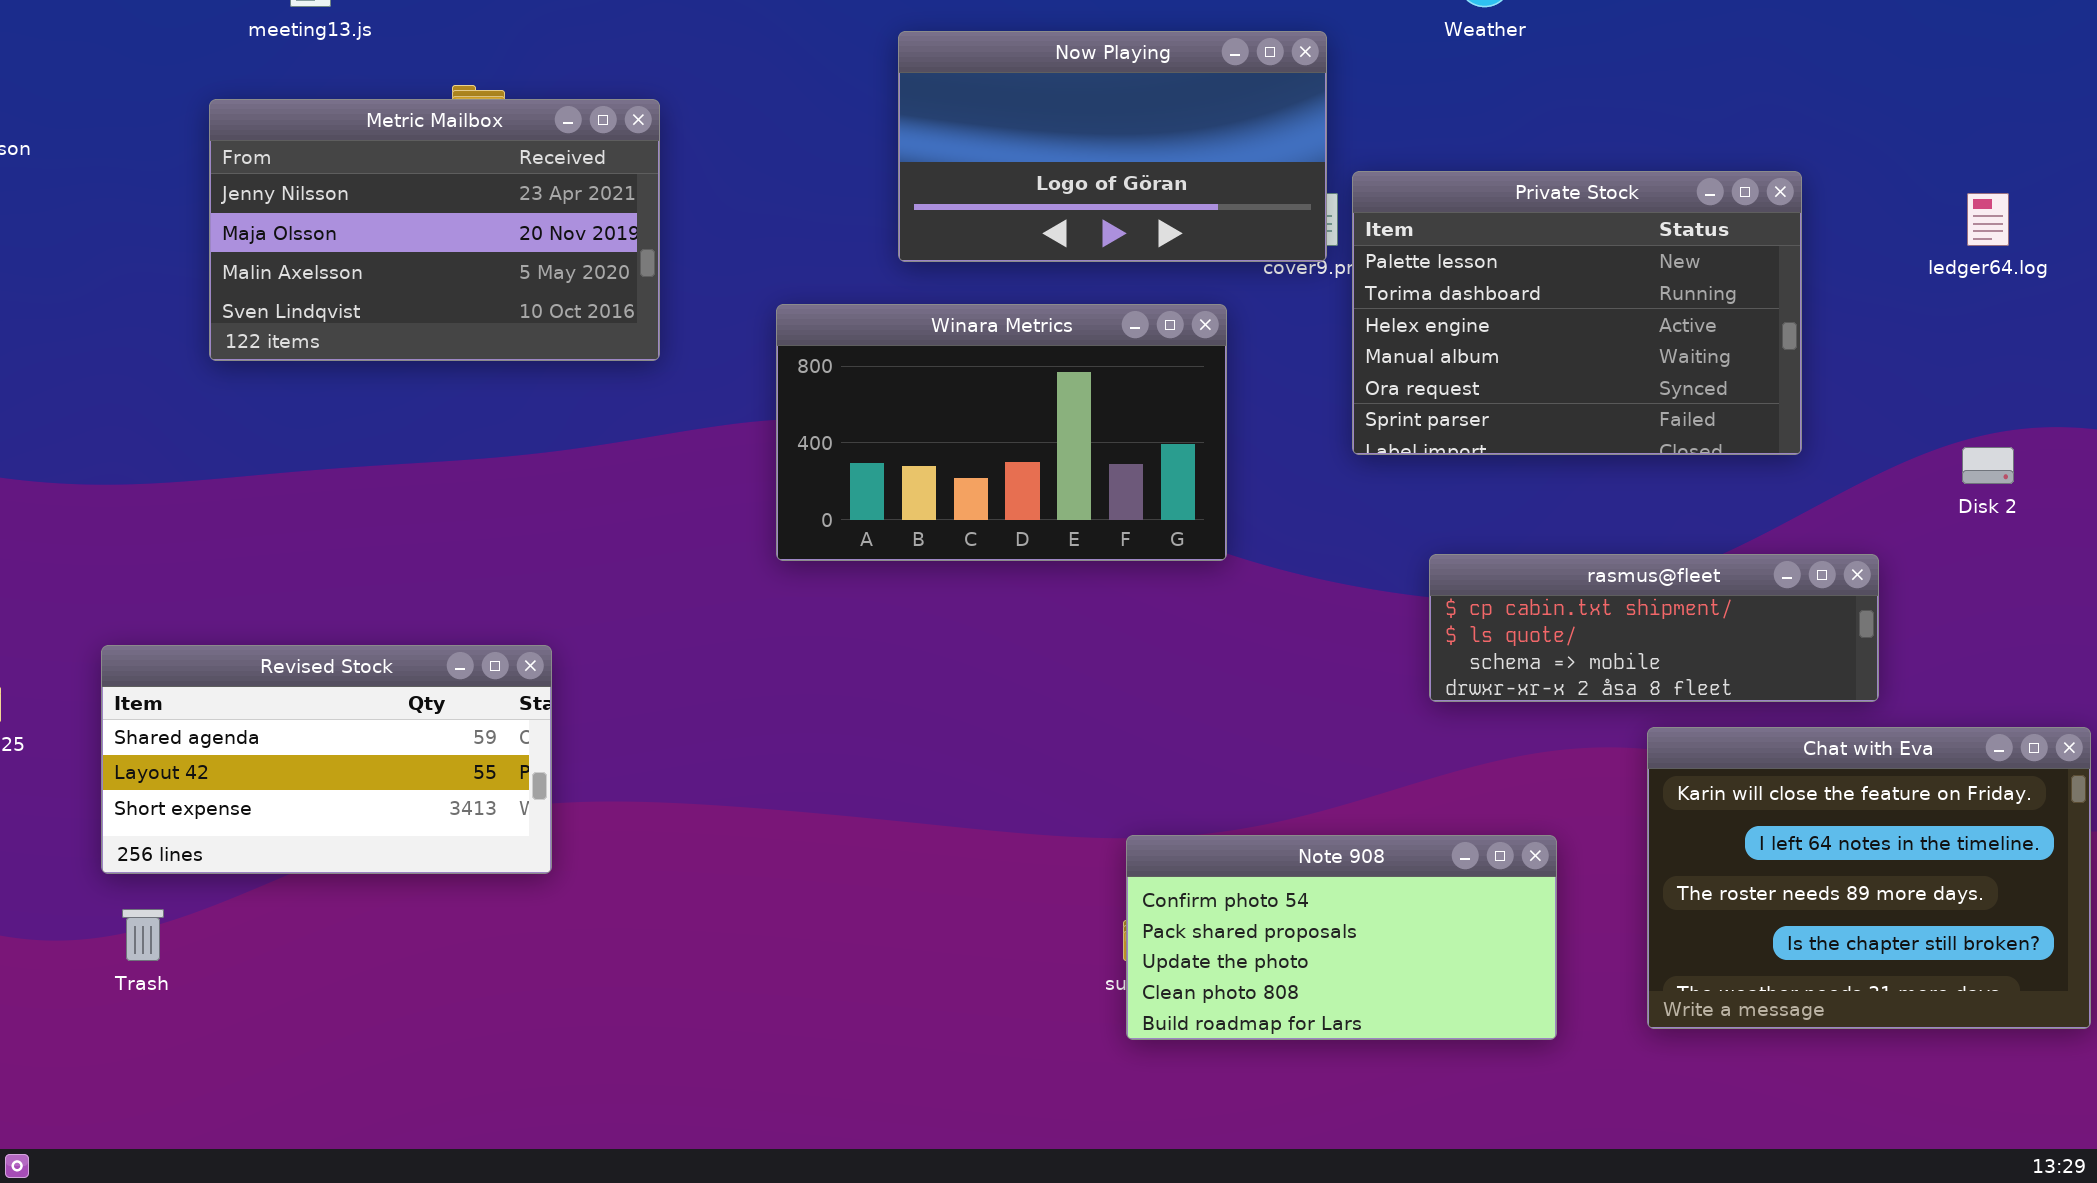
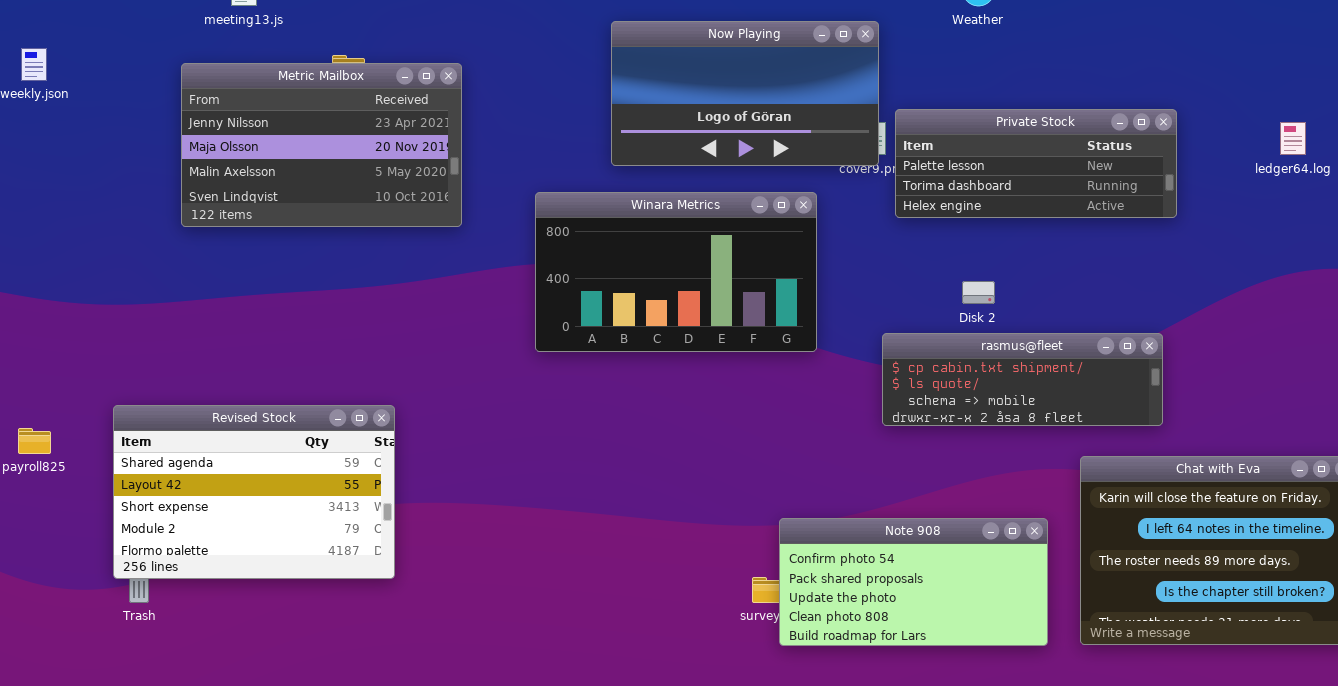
Private Stock: [1352,171,1802,455] -> [895,109,1177,218], resized
Disk 2: [1962,447,2014,484] -> [962,281,995,304], moved
rasmus@fleet: [1429,554,1879,702] -> [882,333,1163,426], moved
Revised Stock: [101,645,552,874] -> [113,405,395,579], resized
Note 908: [1126,835,1557,1040] -> [779,518,1048,646], moved

